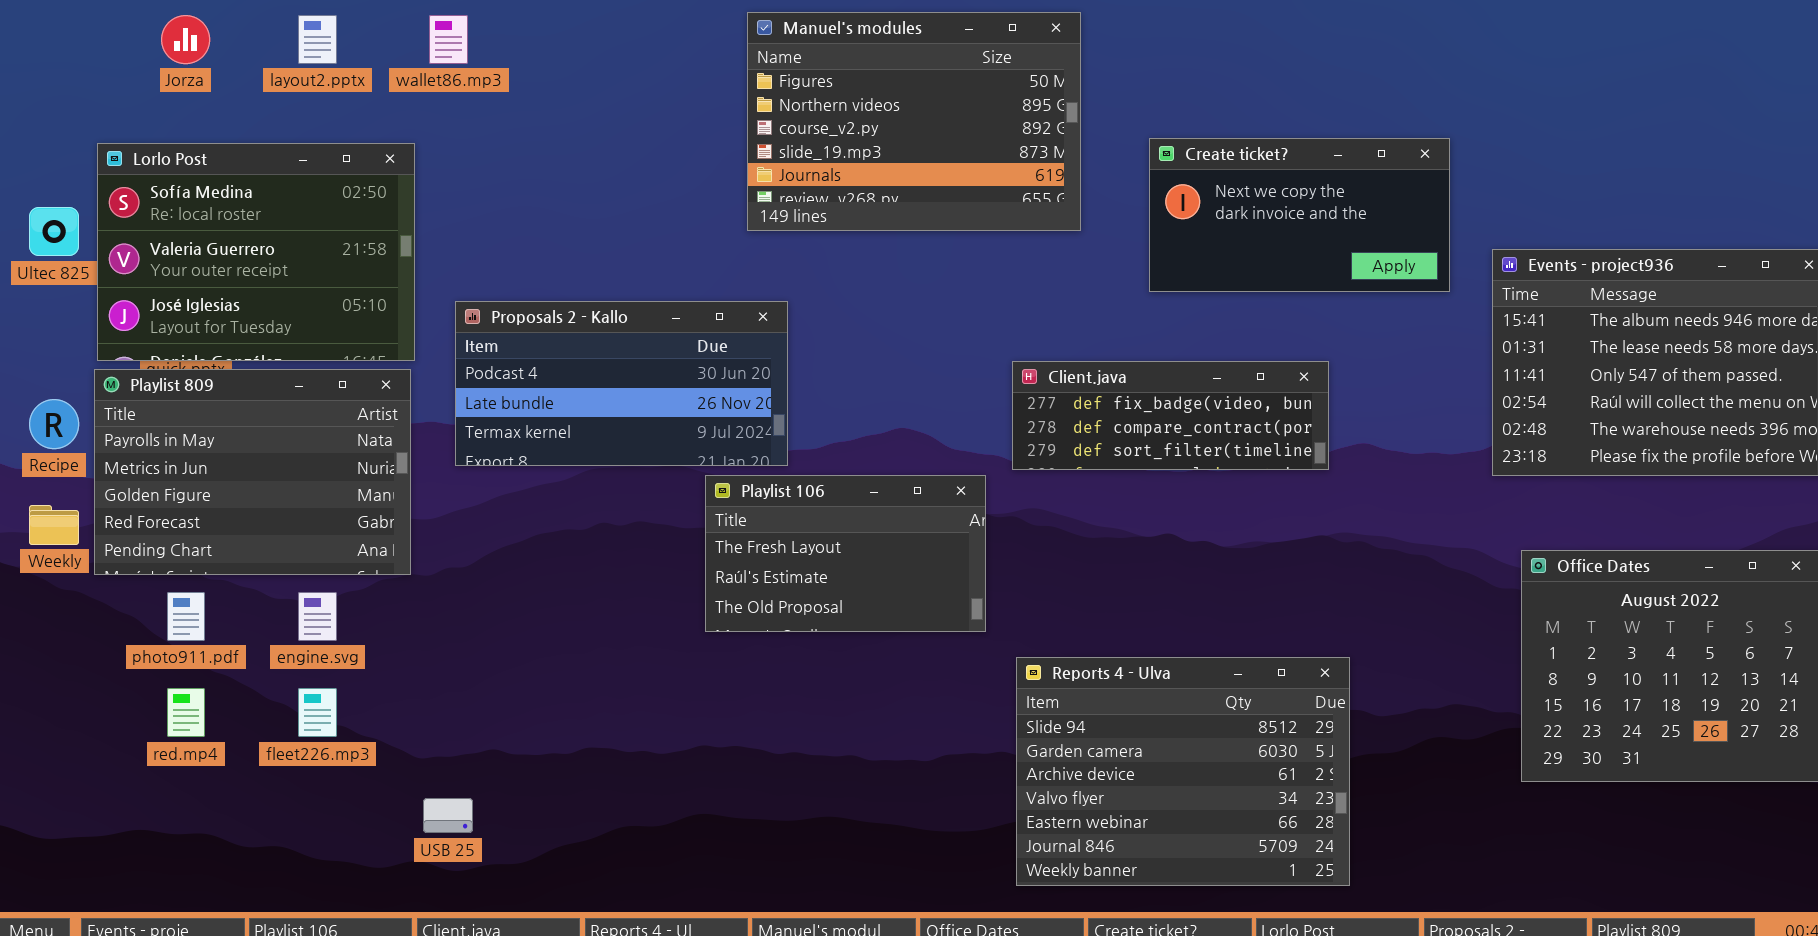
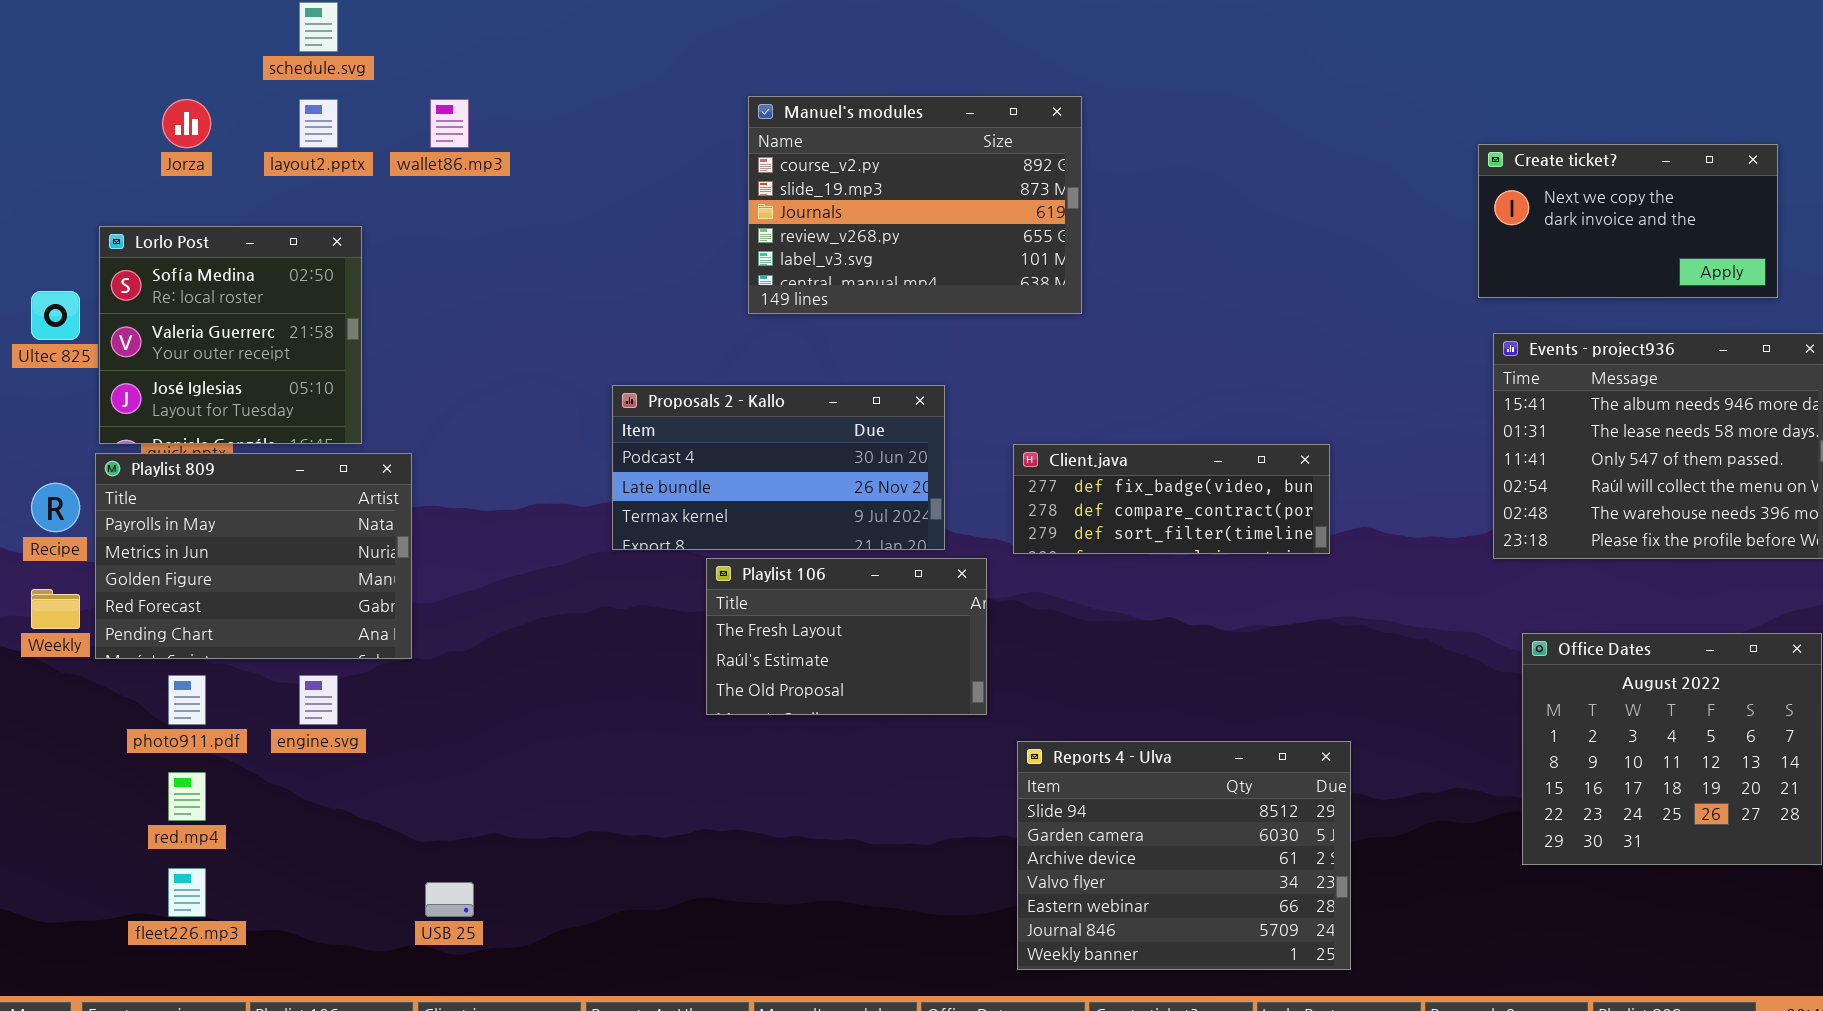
Manuel's modules: [747,12,1081,231] -> [748,96,1082,314], scrolled down 2 rows
Create ticket?: [1149,138,1450,292] -> [1478,144,1778,298], moved
Lorlo Post: [97,143,415,361] -> [99,226,362,444], resized
Proposals 2 - Kallo: [455,301,788,466] -> [612,385,945,550], moved
fleet226.mp3: [298,688,337,737] -> [168,868,206,917], moved

